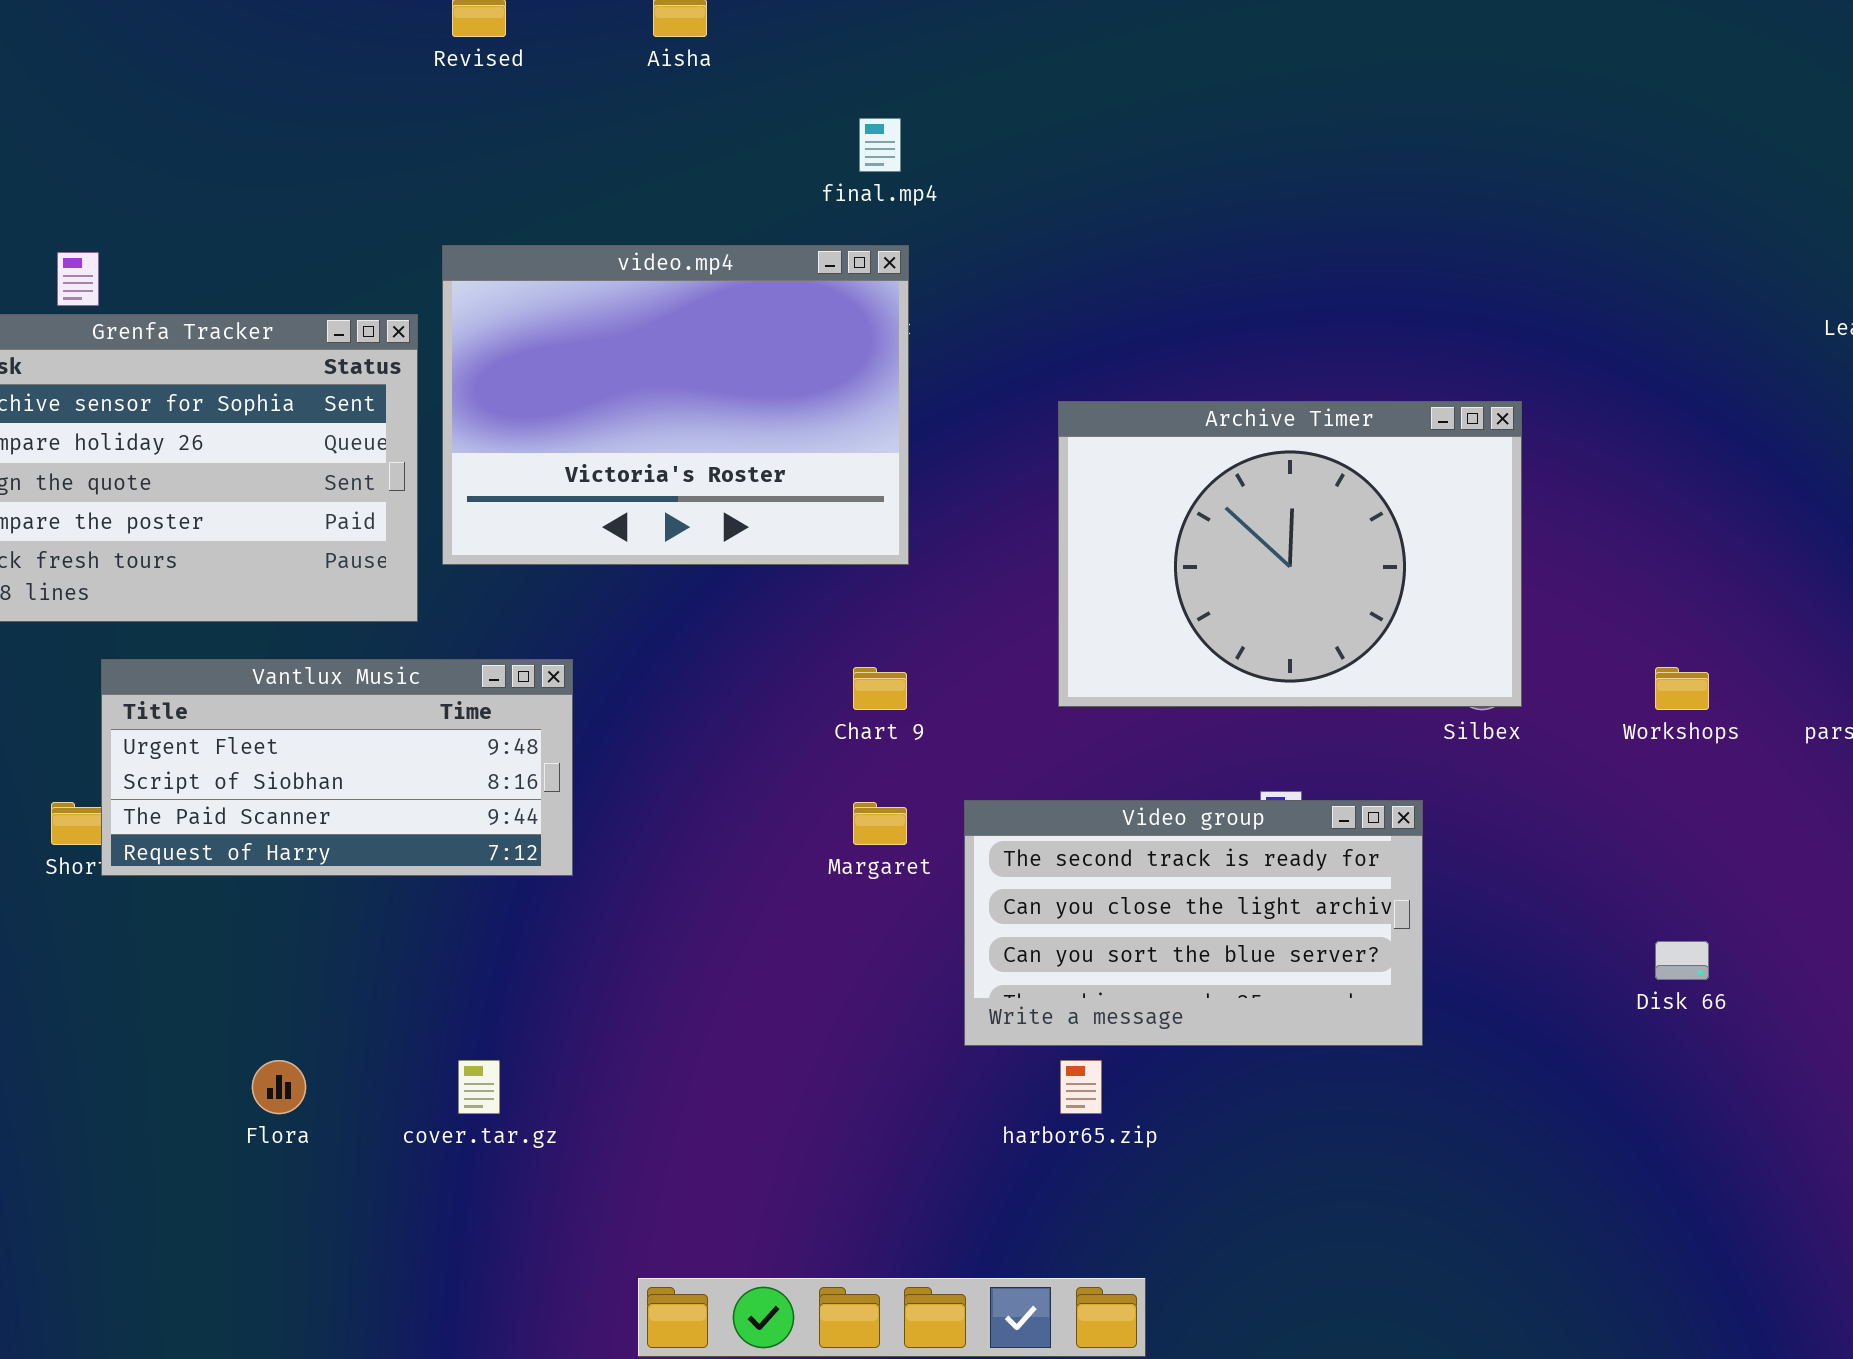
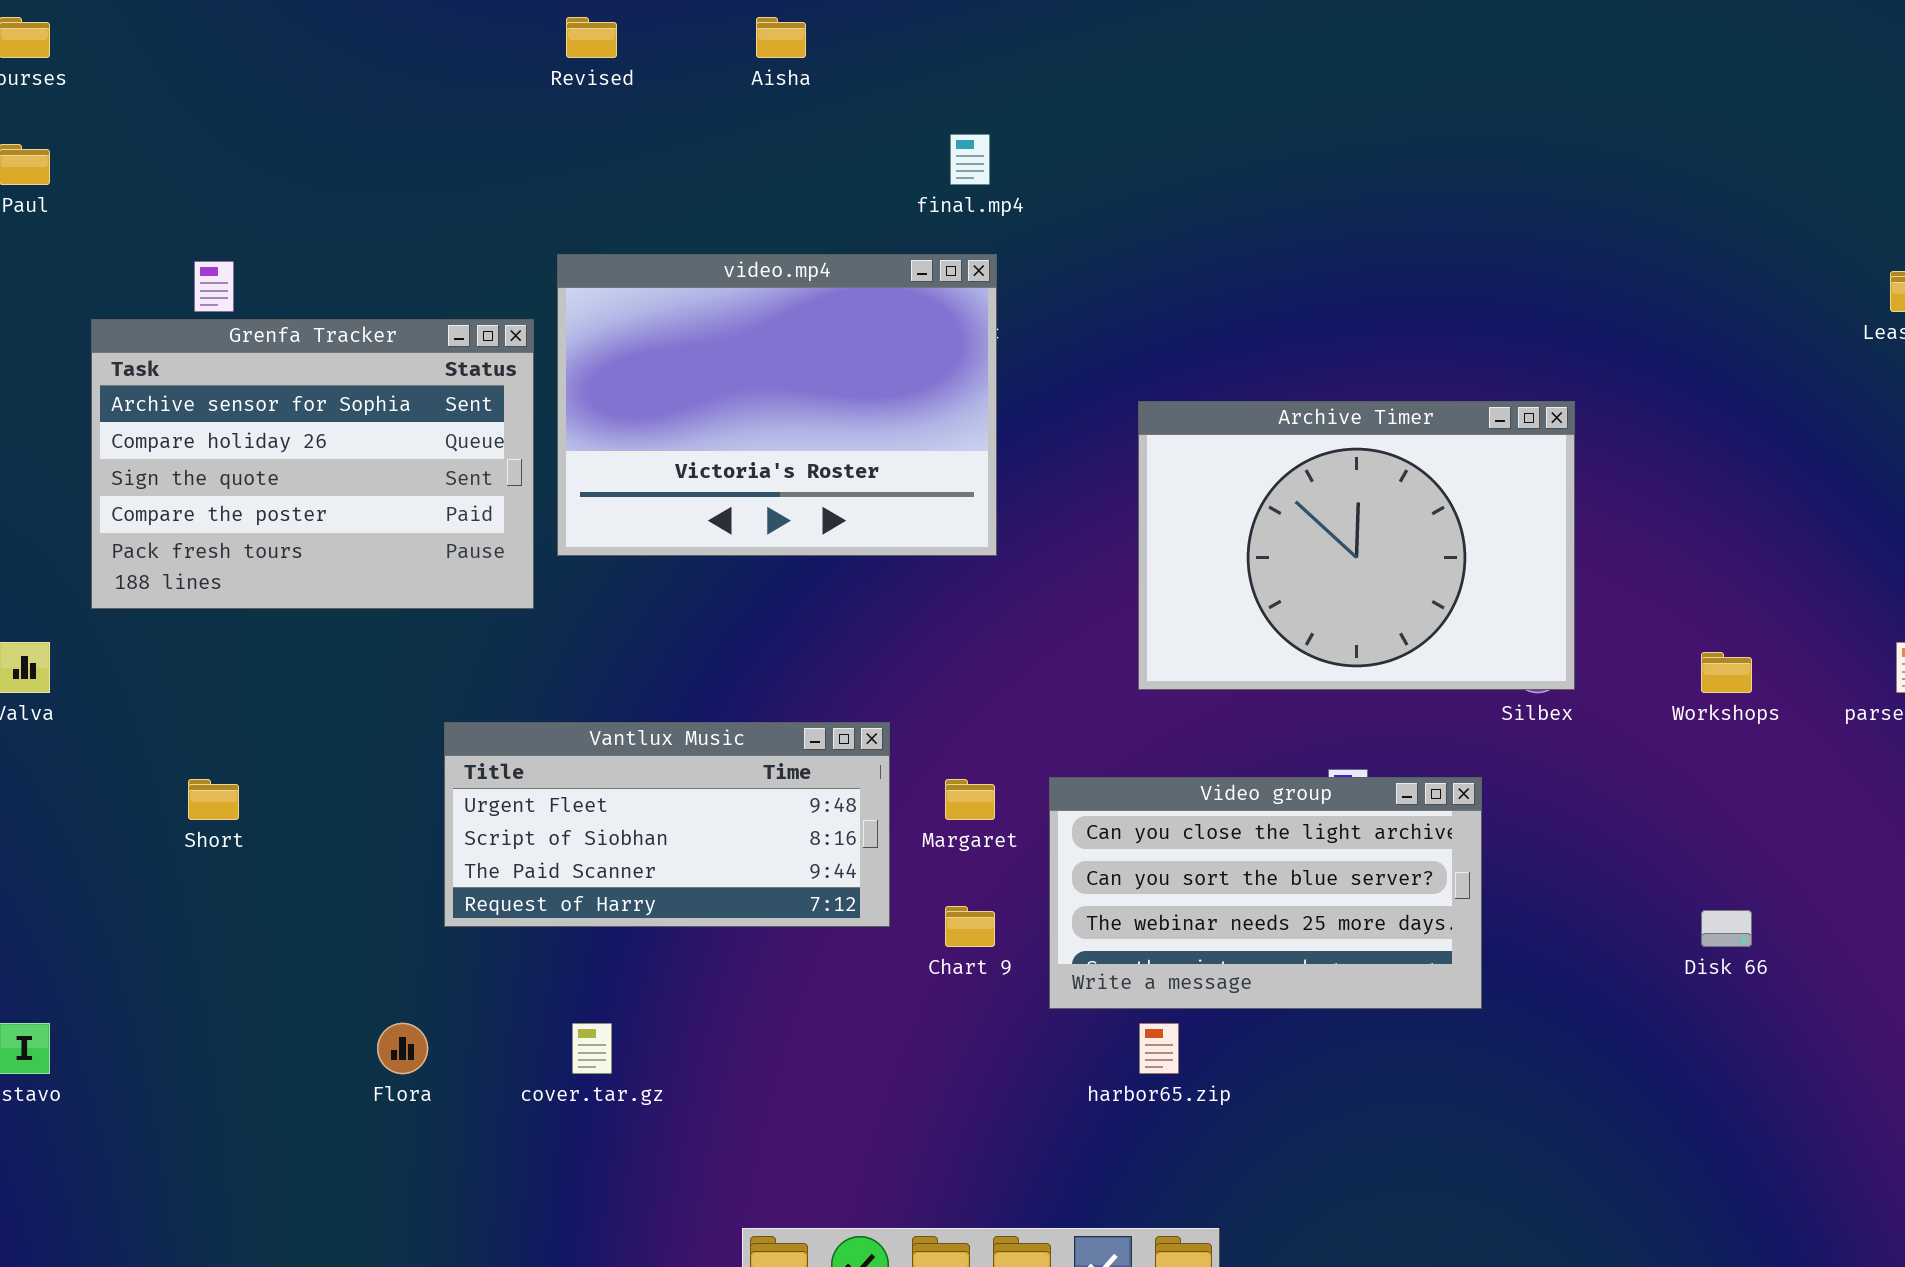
Vantlux Music: [101,659,573,876] -> [444,722,890,927], moved
Chart 9: [853,667,907,710] -> [945,906,995,947], moved
Video group: [964,800,1423,1046] -> [1049,777,1482,1009], scrolled down 1 row

